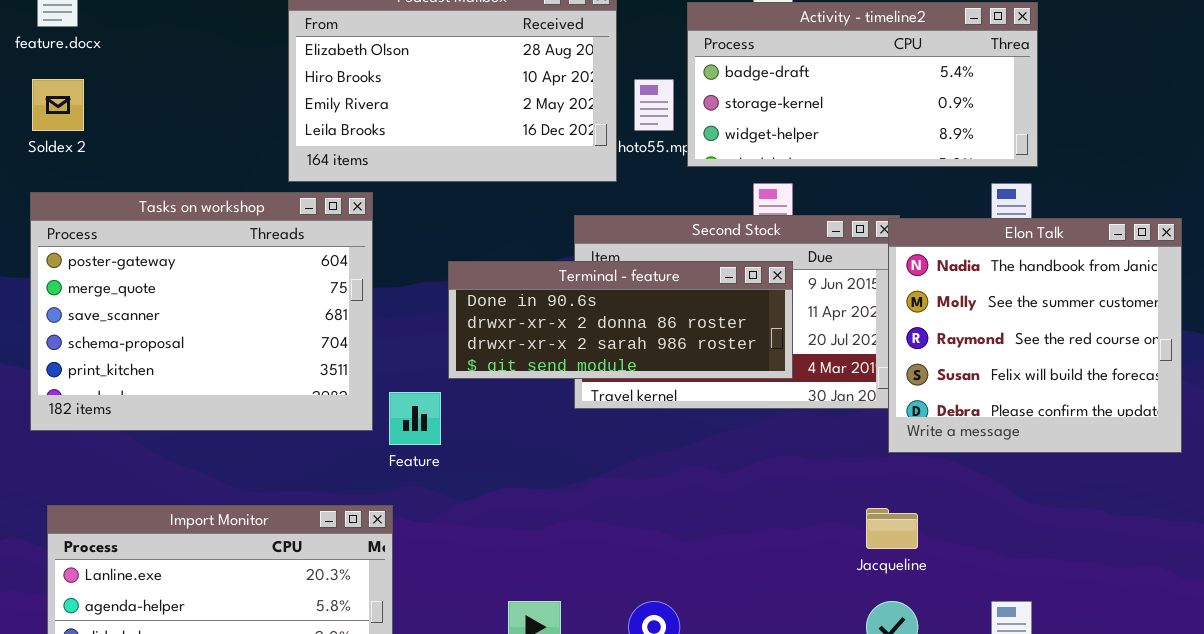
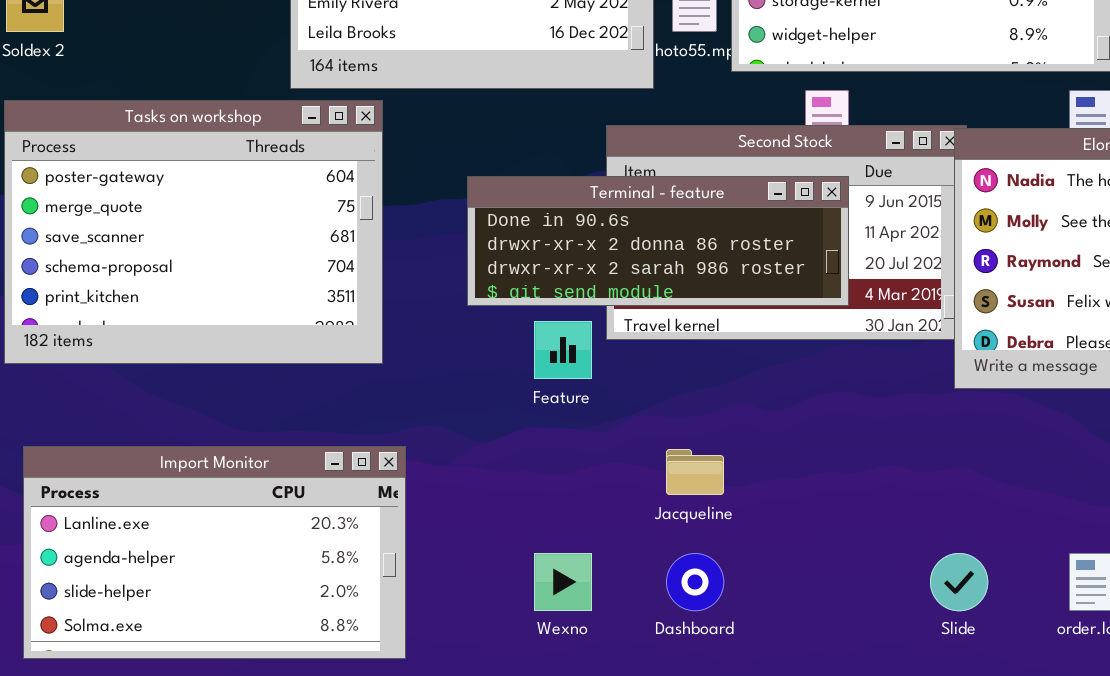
Feature: [389,392,441,445] -> [534,321,592,379], moved
Jacqueline: [866,508,918,549] -> [666,449,724,495], moved

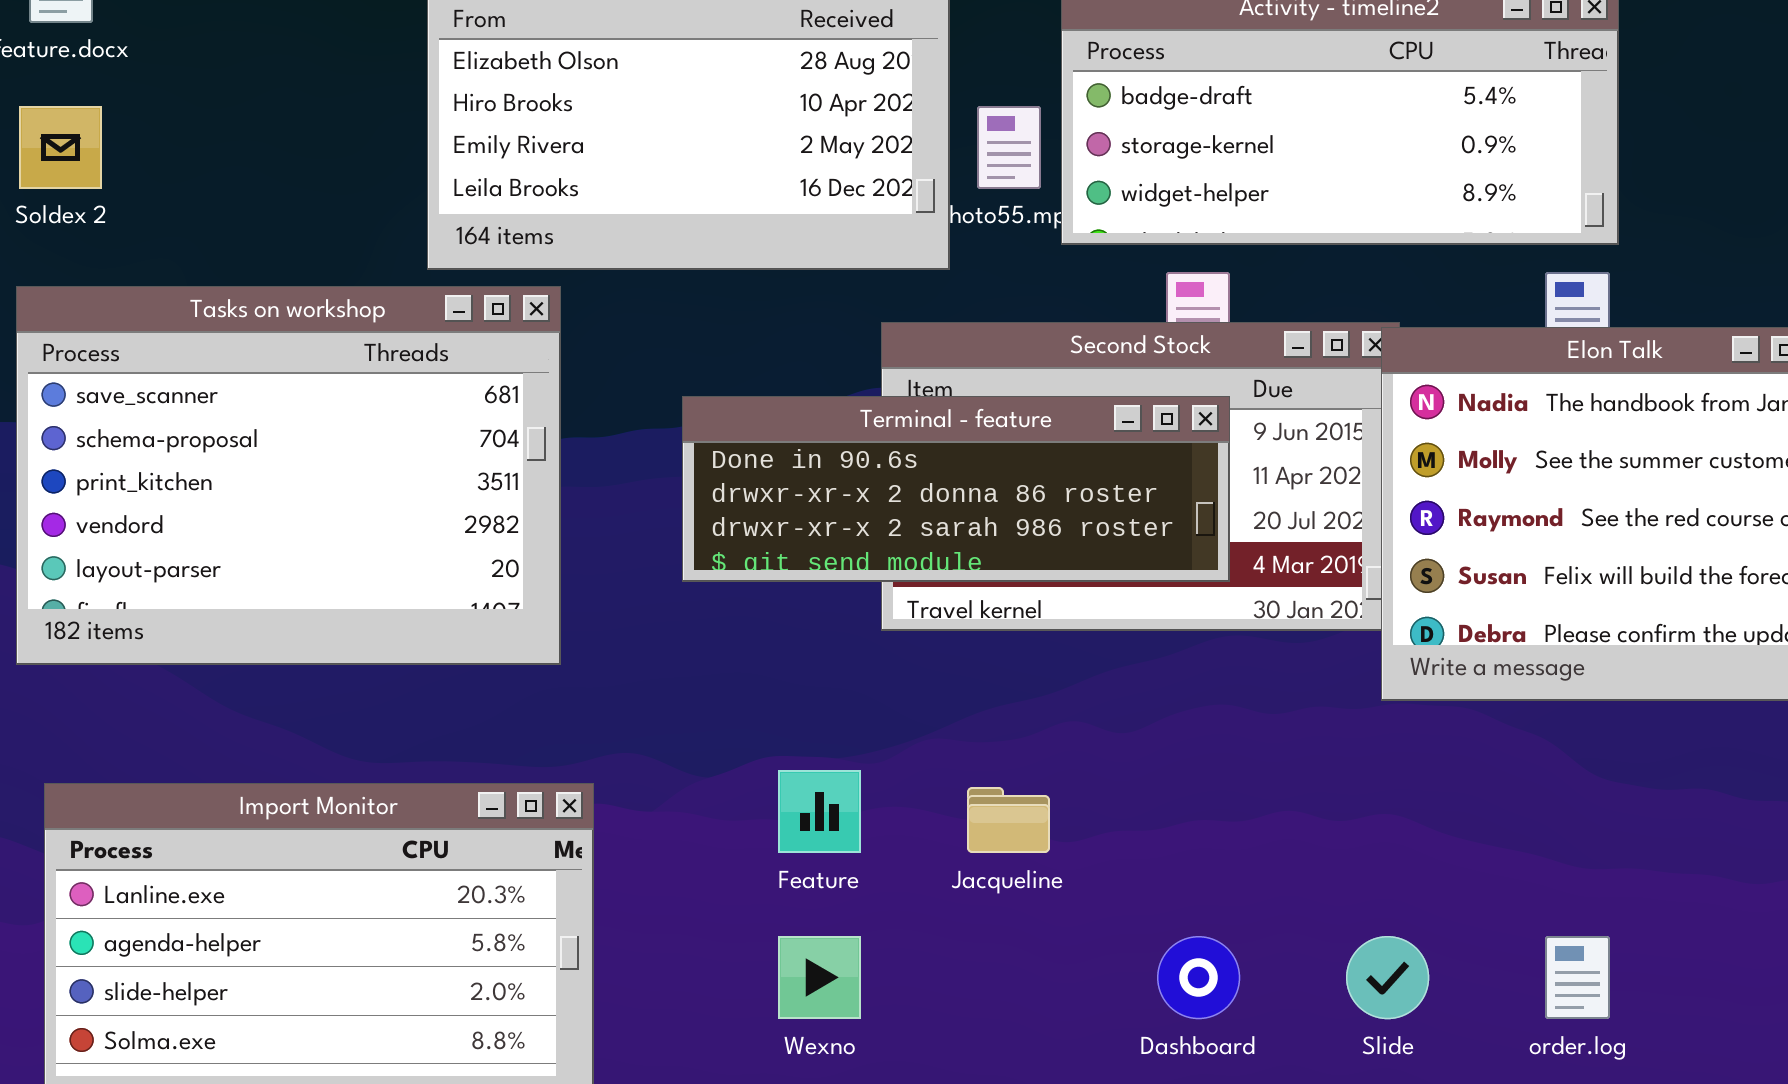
Tasks on workshop: [4,100,383,364] -> [16,286,561,665], scrolled down 2 rows
Feature: [534,321,592,379] -> [778,770,861,853], moved
Dashboard: [666,553,724,611] -> [1157,936,1240,1019], moved

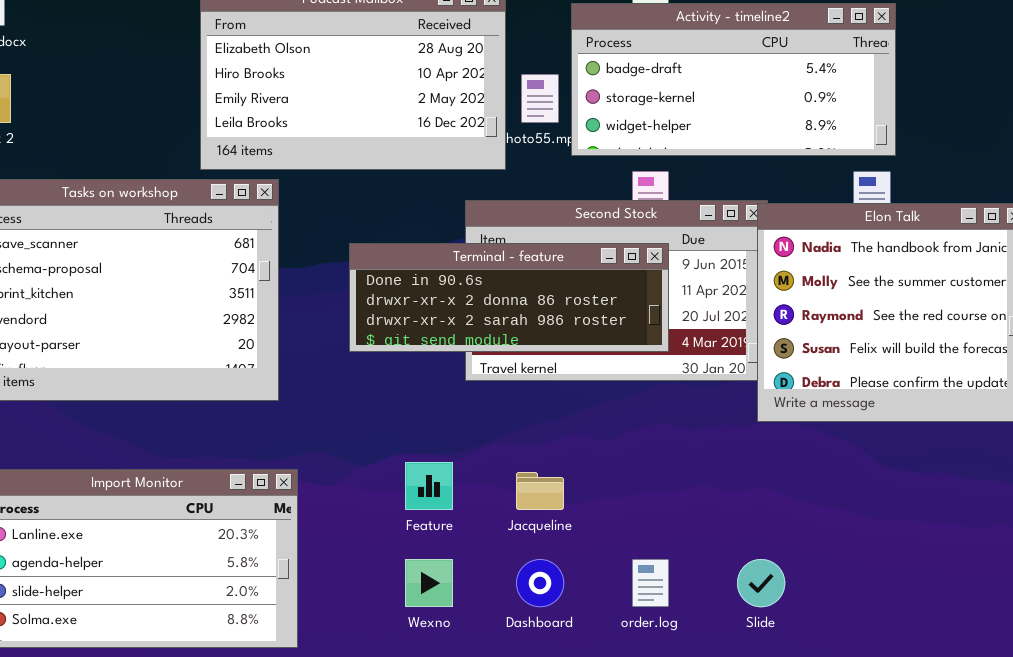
Dashboard: [1157,936,1240,1019] -> [516,559,564,607], moved
order.log: [1545,936,1610,1019] -> [632,559,669,607], moved

